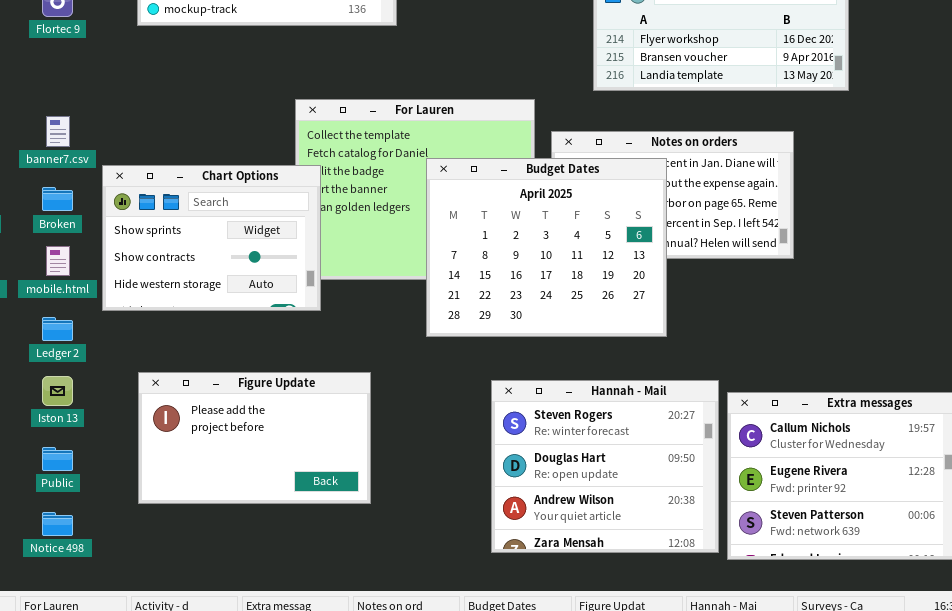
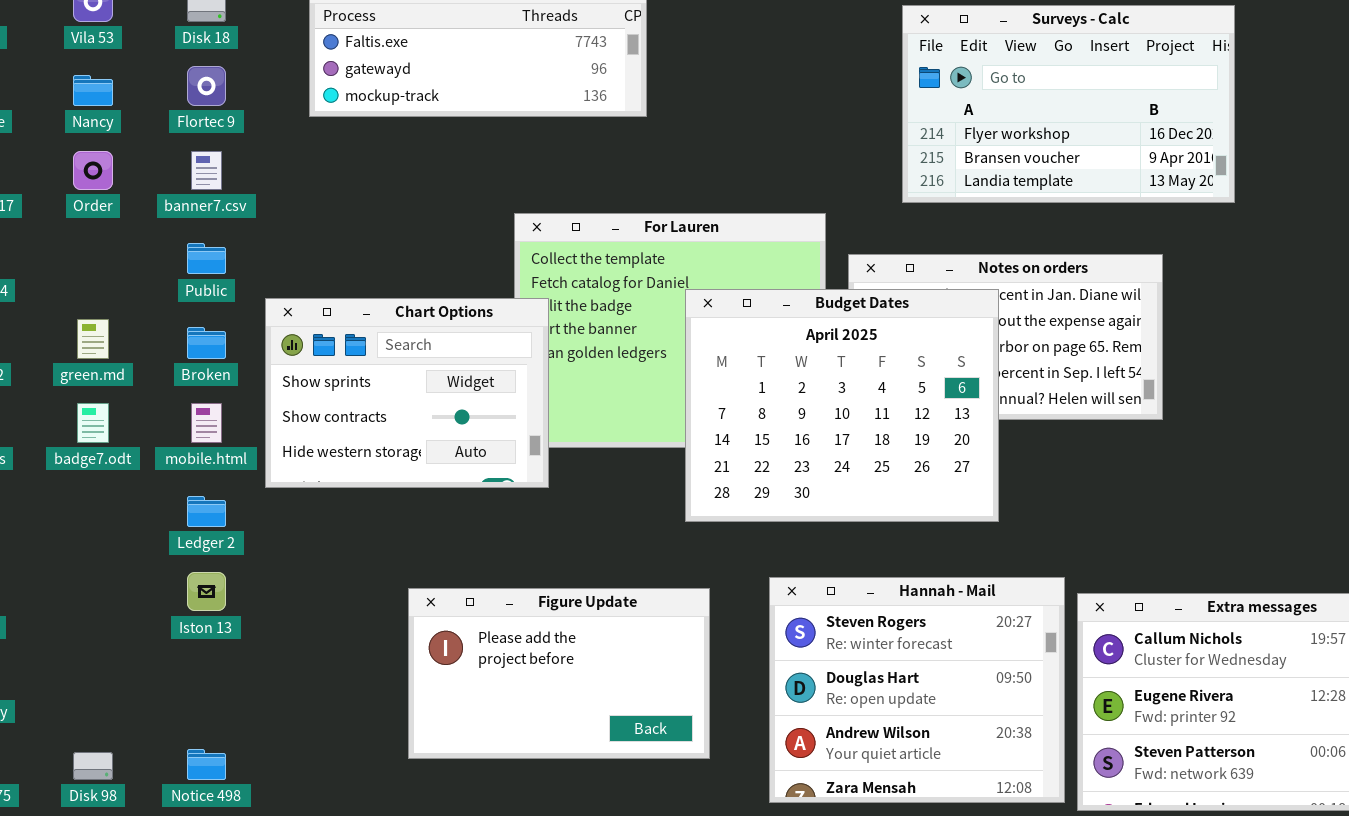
banner7.csv: [46,116,70,147] -> [191,151,222,190], moved
Figure Update: [138,372,371,504] -> [408,588,710,759], moved
Public: [42,447,73,471] -> [187,243,226,274], moved

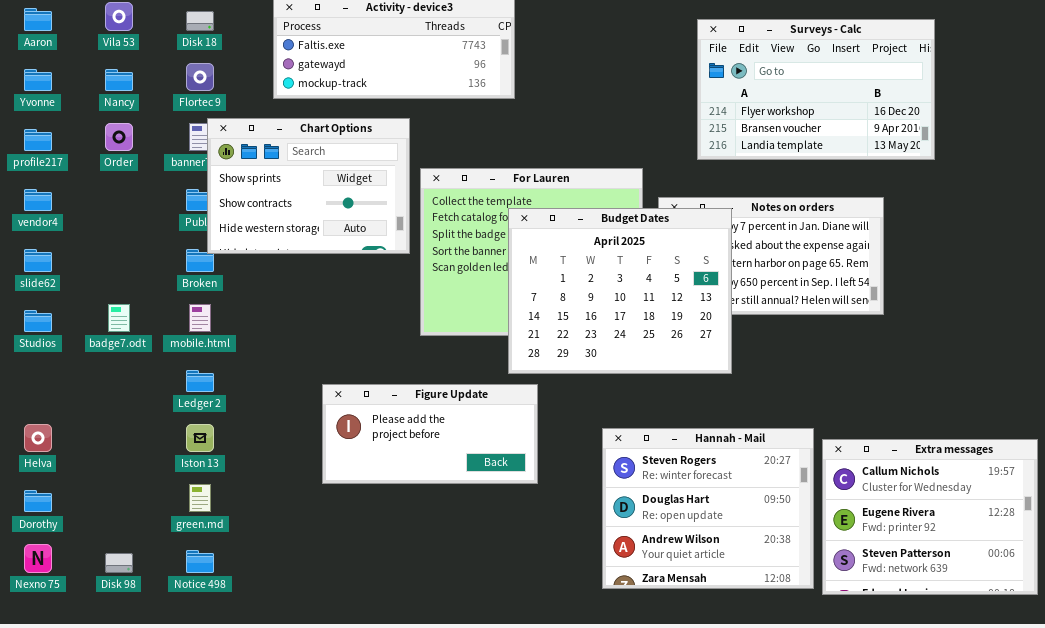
Budget Dates: [685,289,999,522] -> [508,208,732,374], moved
Chart Options: [265,298,549,488] -> [207,118,410,254], moved
green.md: [77,319,109,359] -> [189,484,211,512], moved
Figure Update: [408,588,710,759] -> [322,384,538,484], moved, resized

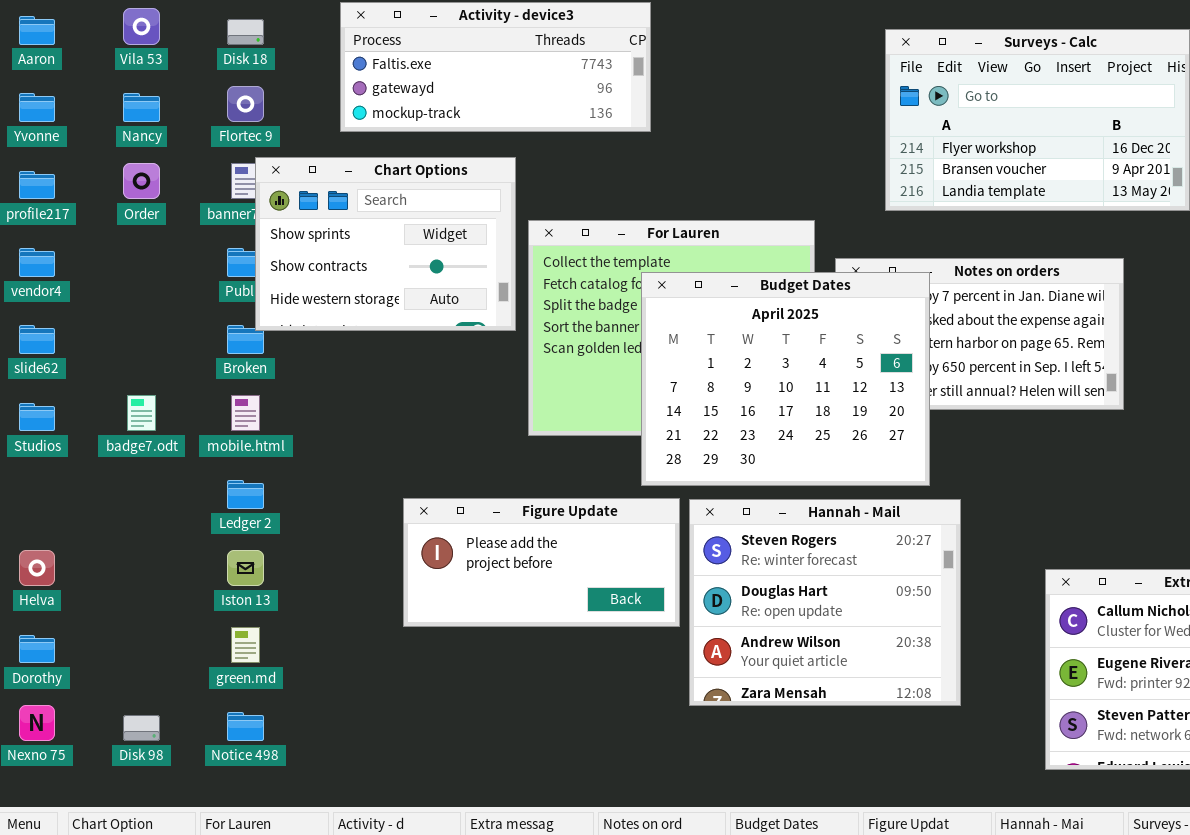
Hannah - Mail: [602,428,814,589] -> [689,499,961,706], moved

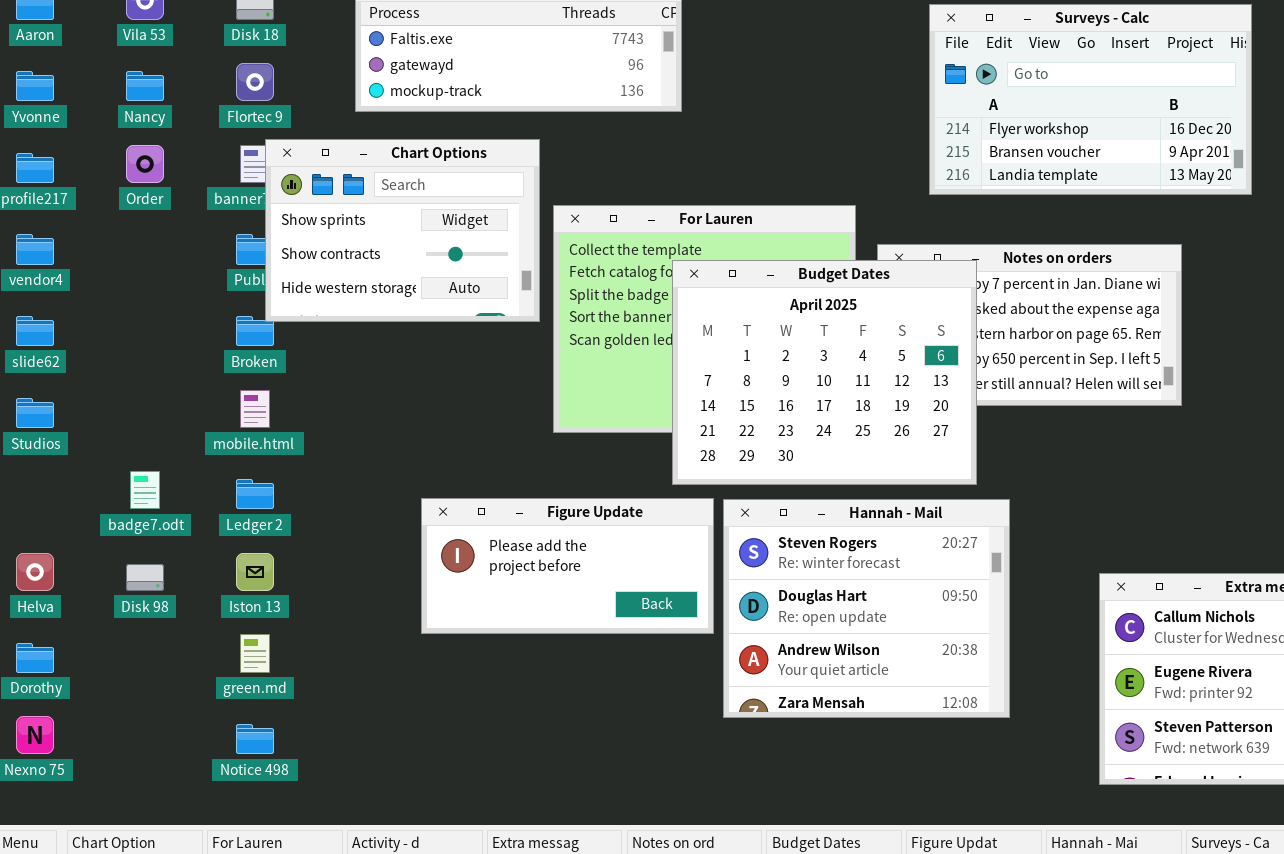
badge7.odt: [127,395,156,431] -> [130,471,160,509], moved
Disk 98: [123,715,160,741] -> [126,564,164,591], moved

